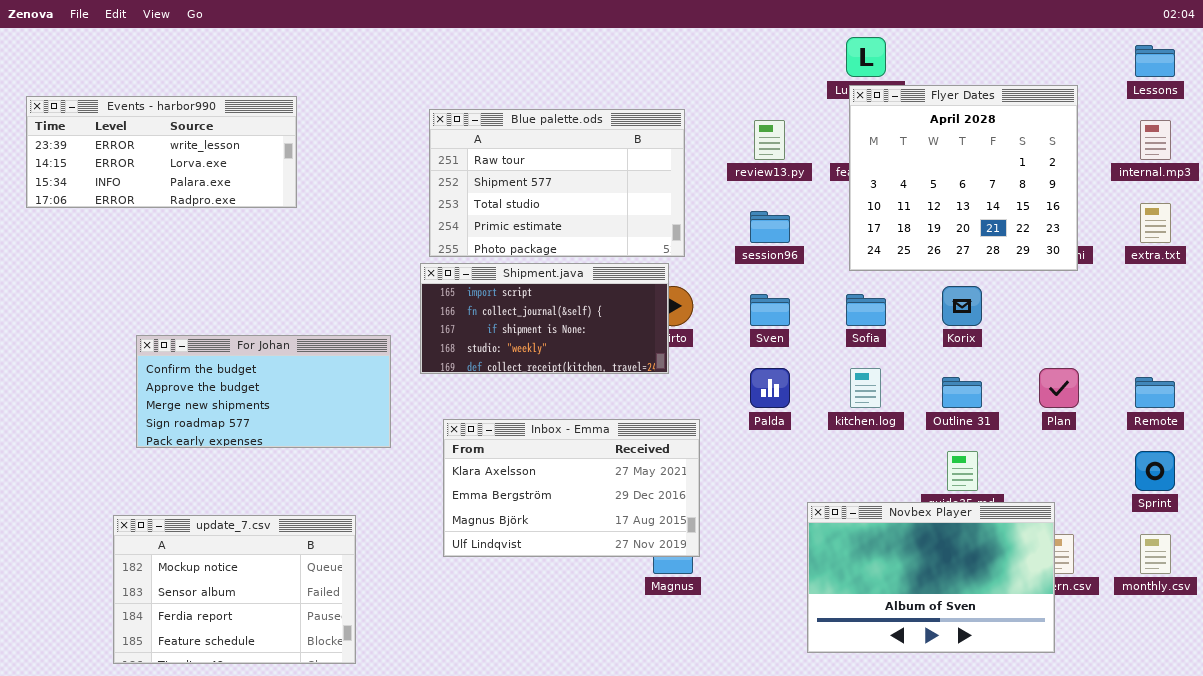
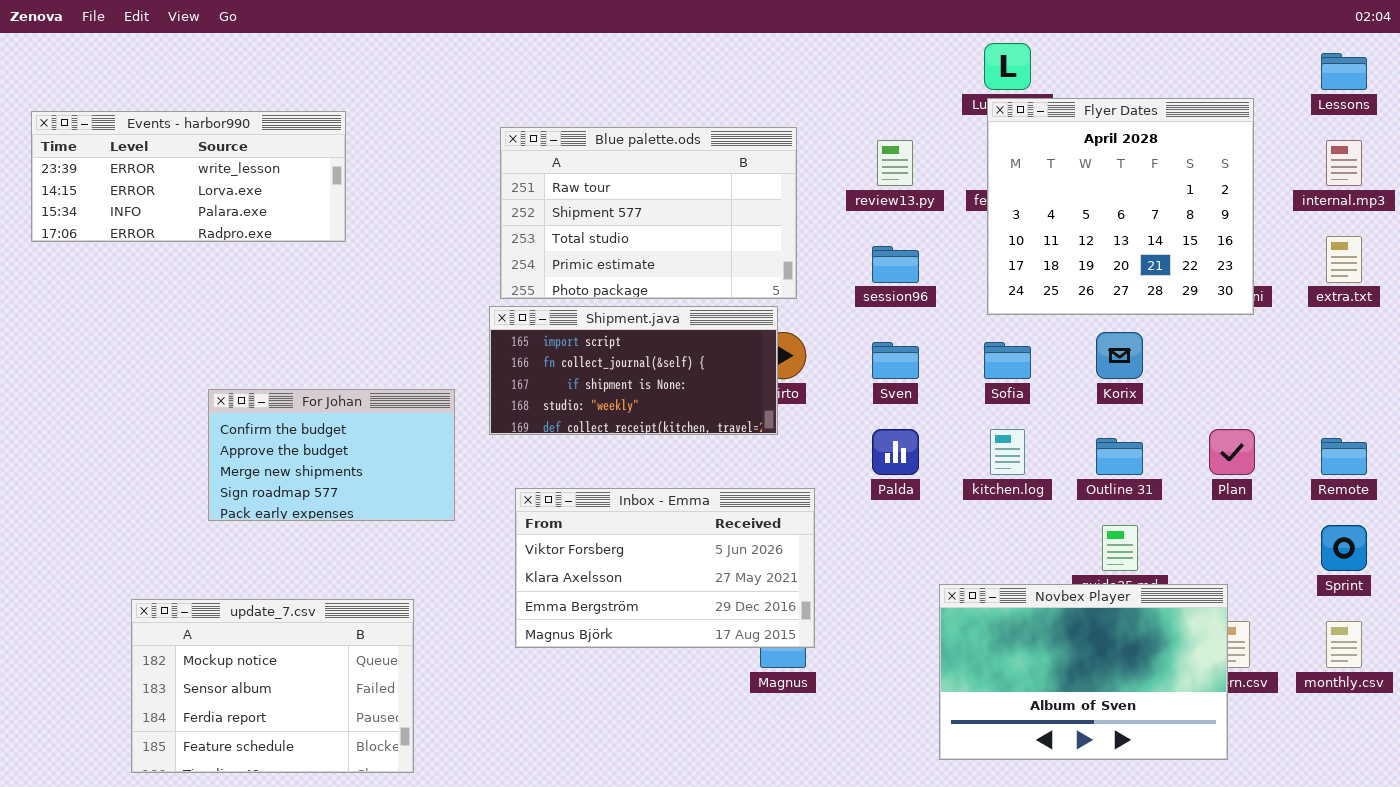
For Johan: [136,335,391,448] -> [208,389,455,521], resized
Inbox - Emma: [443,419,700,557] -> [515,488,815,648], scrolled up 1 row

